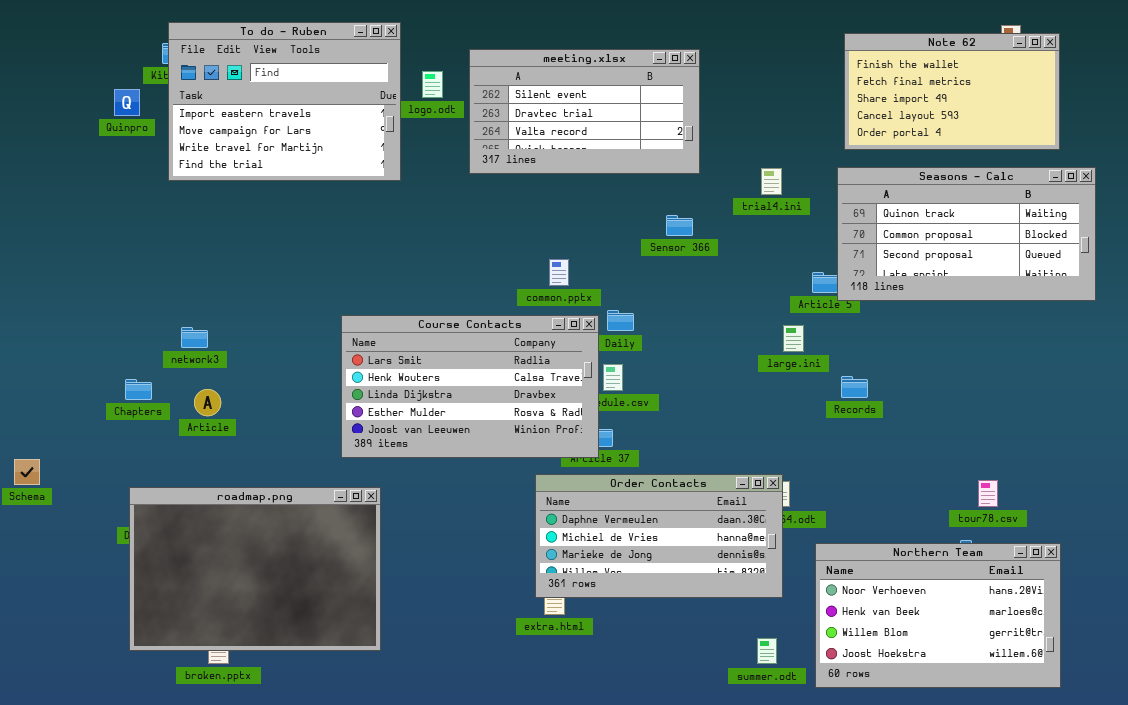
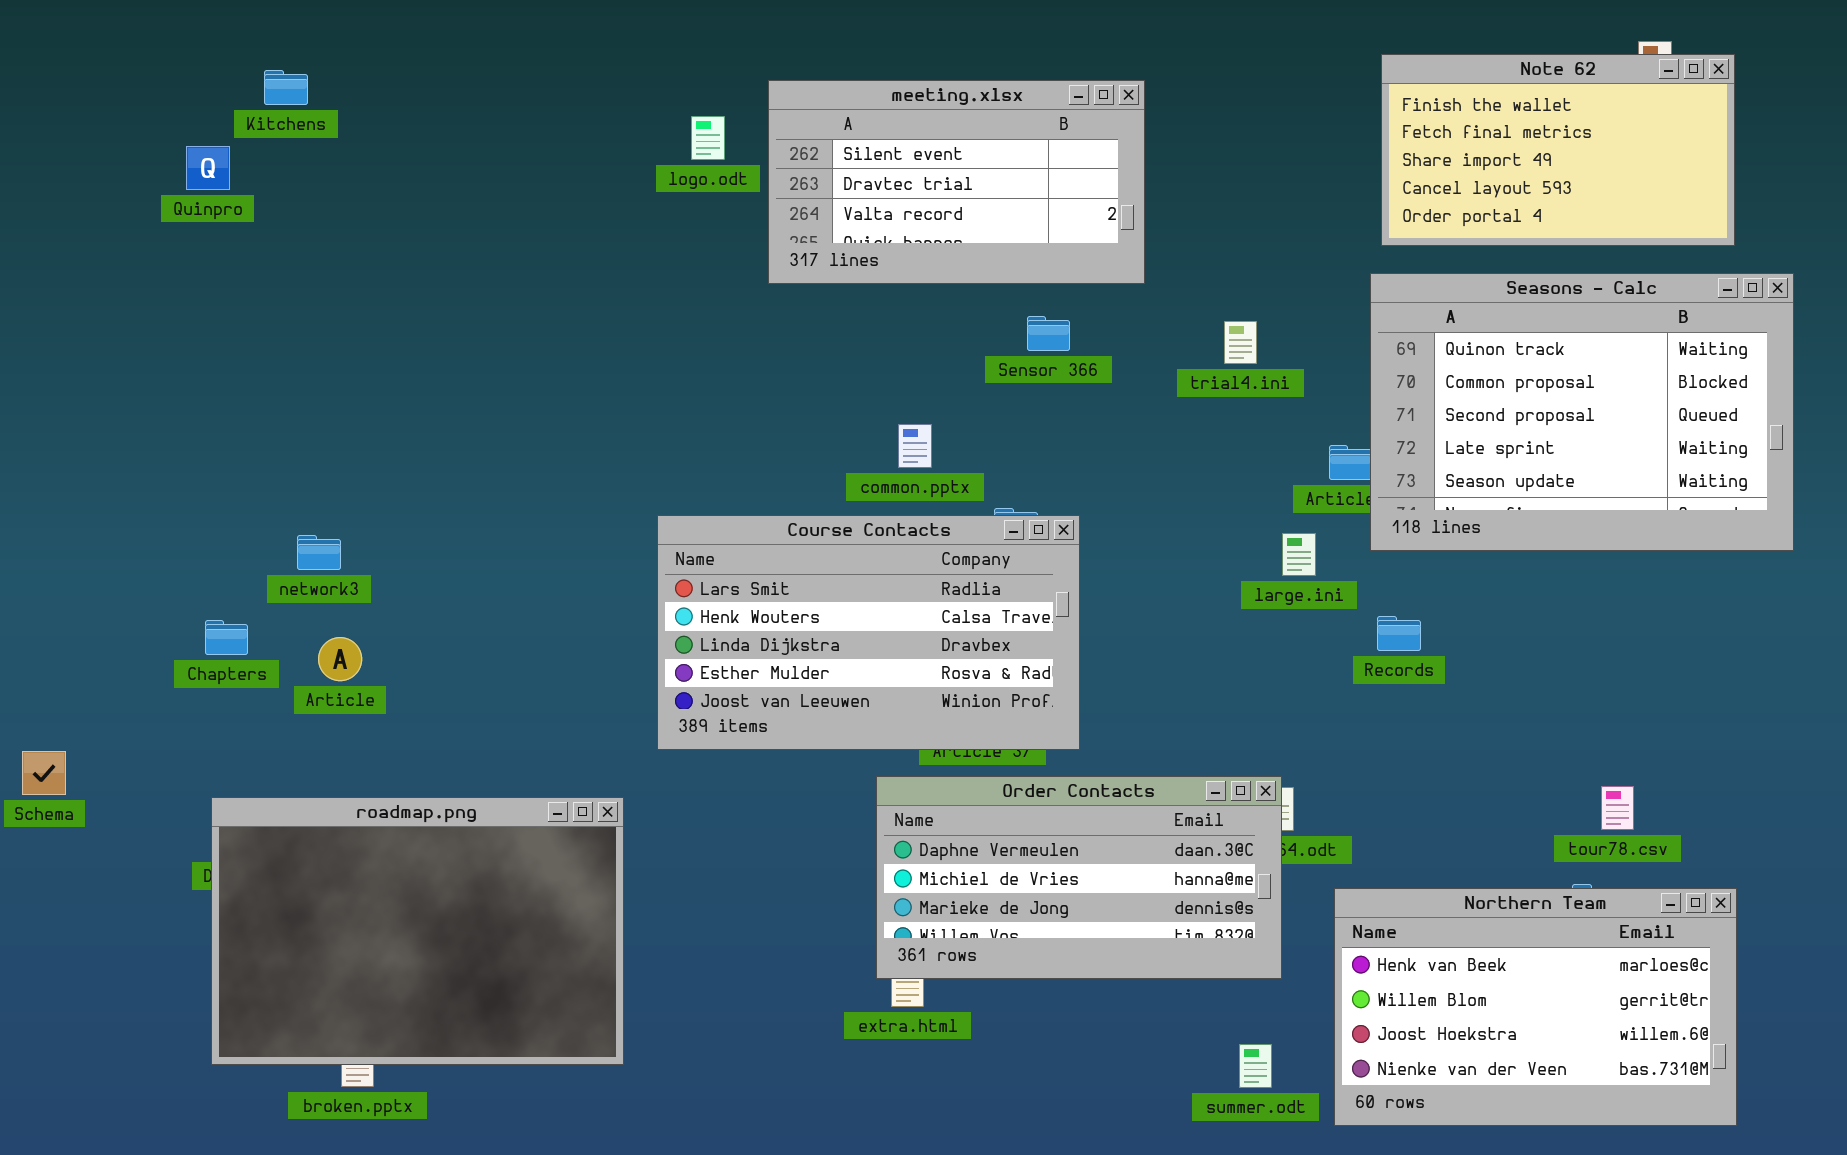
To do - Ruben: [168,22,401,181] -> none, closed
Seasons - Calc: [837,167,1096,301] -> [1370,273,1794,551], resized
trial4.ini: [761,168,782,195] -> [1224,321,1257,364], moved
Sensor 366: [666,215,693,236] -> [1027,316,1070,351], moved
Course Contacts: [341,315,599,458] -> [657,515,1080,750], moved
Northern Team: [815,543,1061,688] -> [1334,888,1737,1126], scrolled down 1 row

